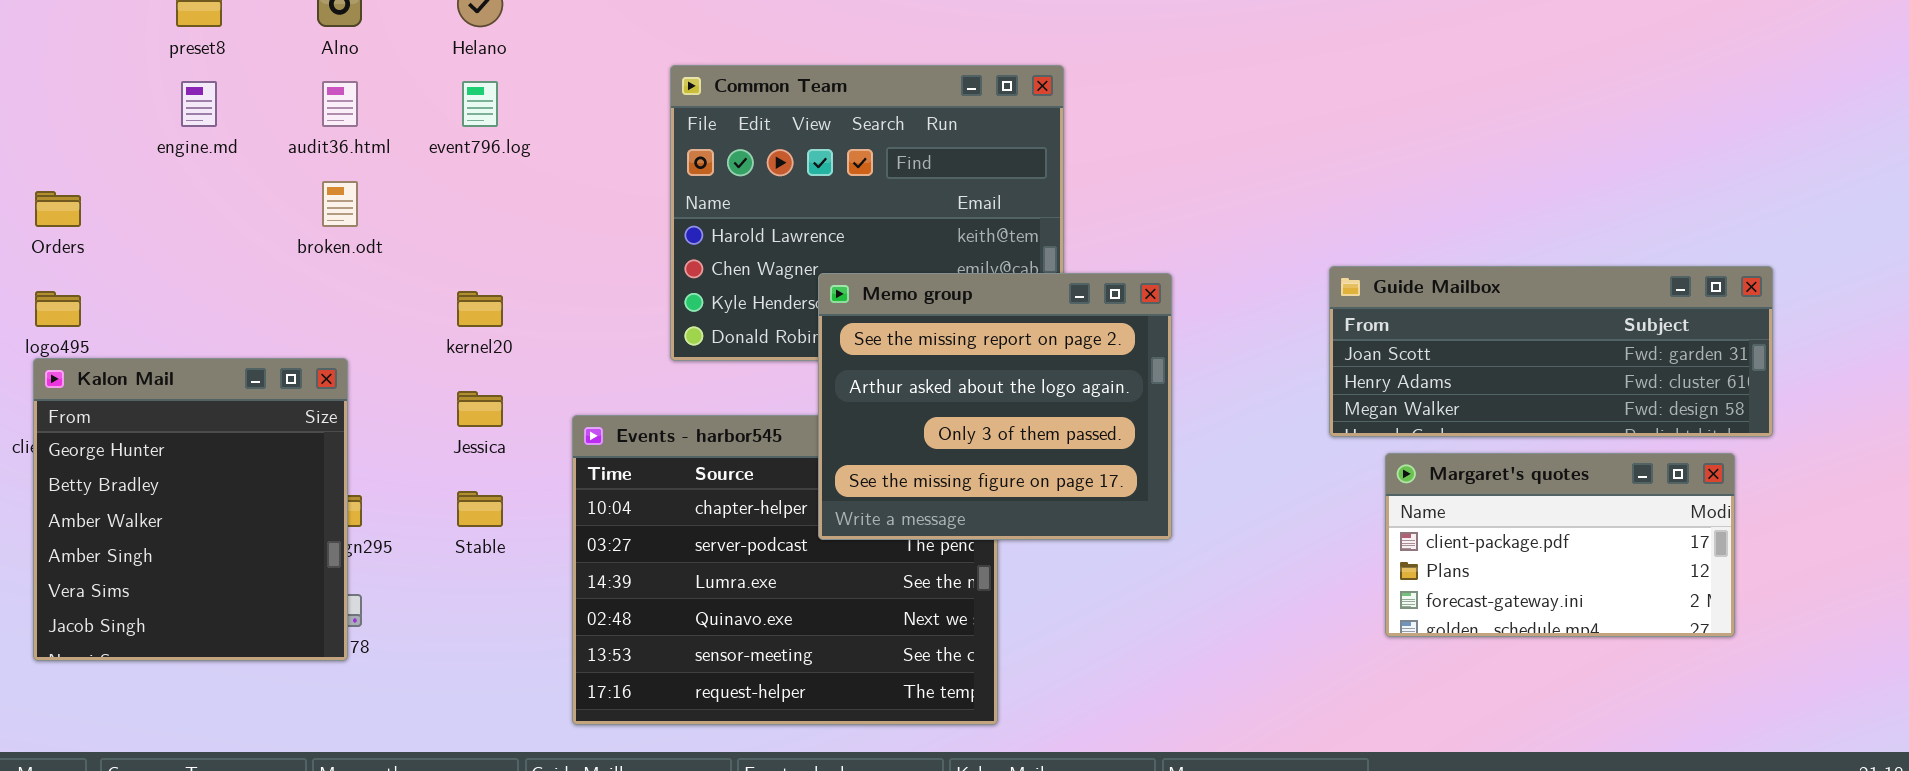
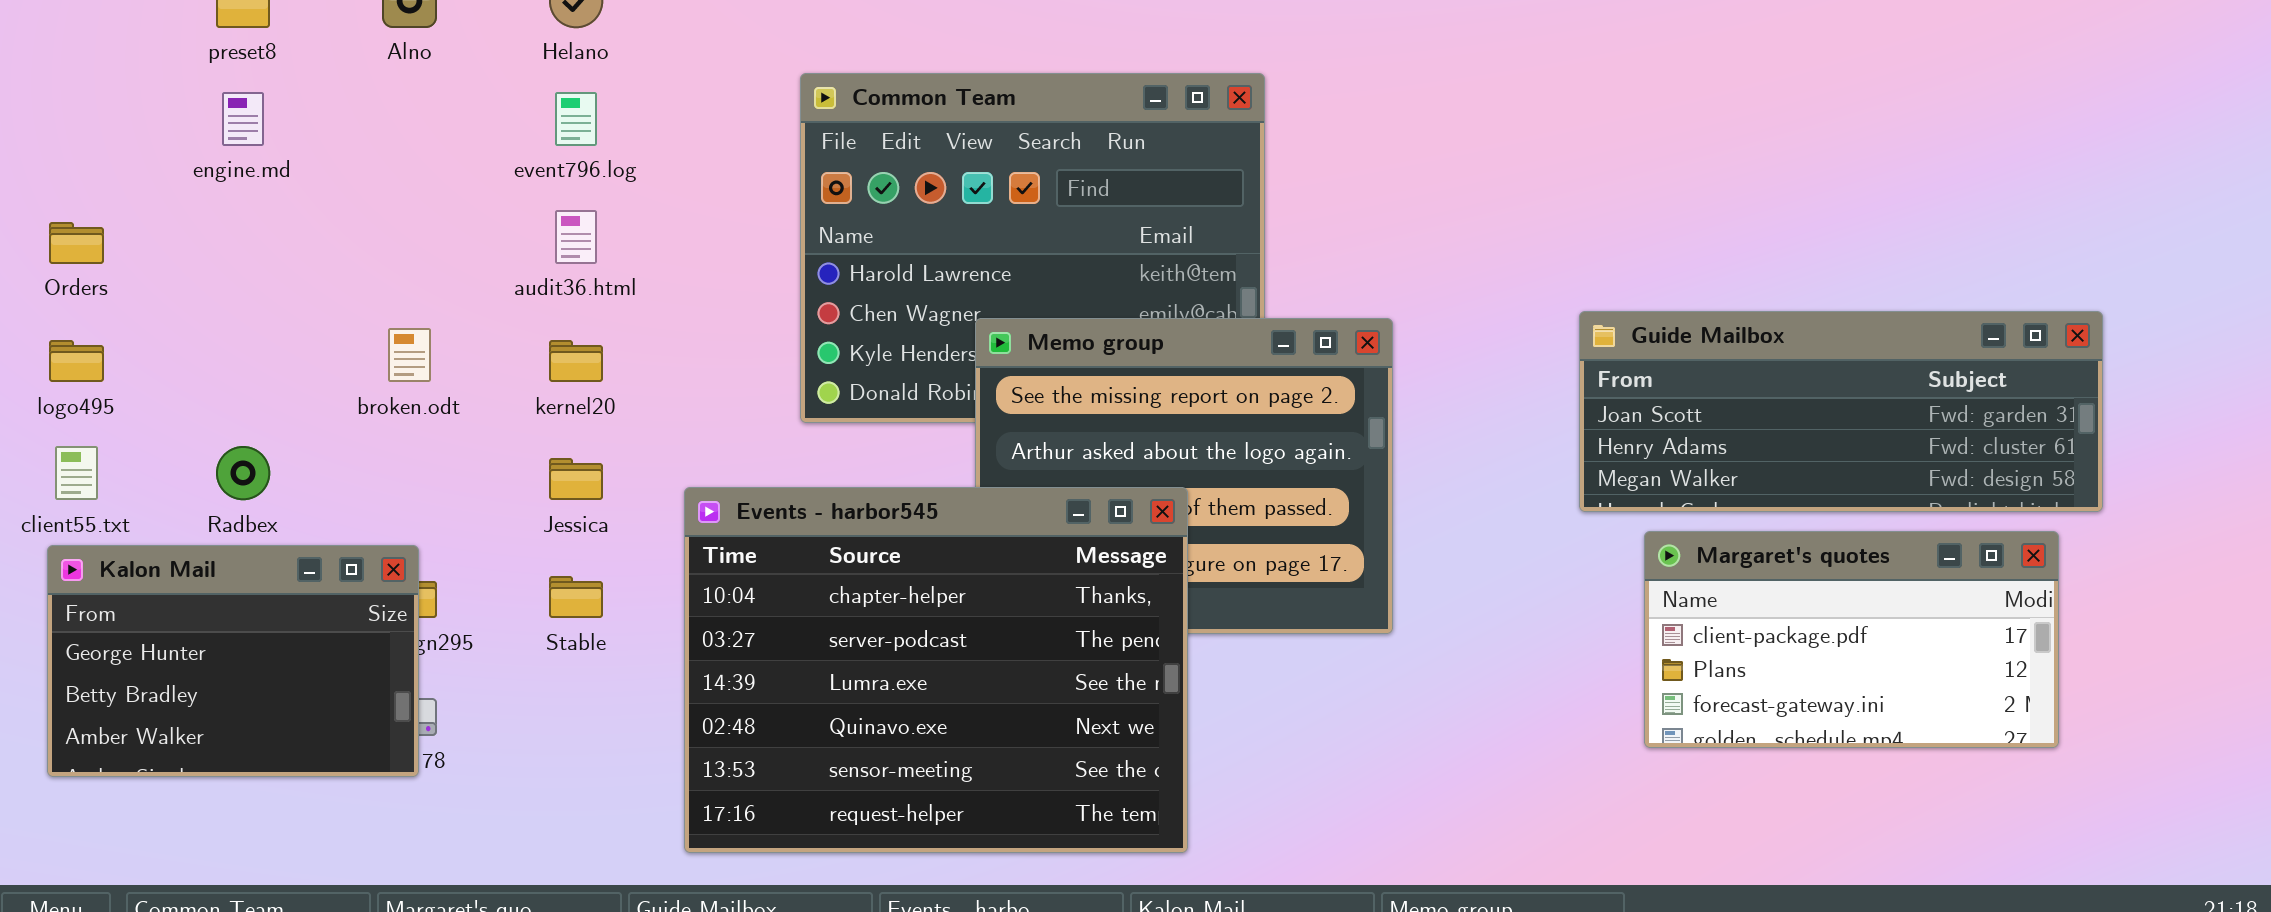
audit36.html: [322,81,358,127] -> [555,210,597,264], moved
broken.odt: [322,181,358,227] -> [388,328,431,382], moved
Kalon Mail: [33,358,348,661] -> [47,545,419,777], resized
Events - harbor545: [572,415,998,725] -> [684,487,1188,853], raised

